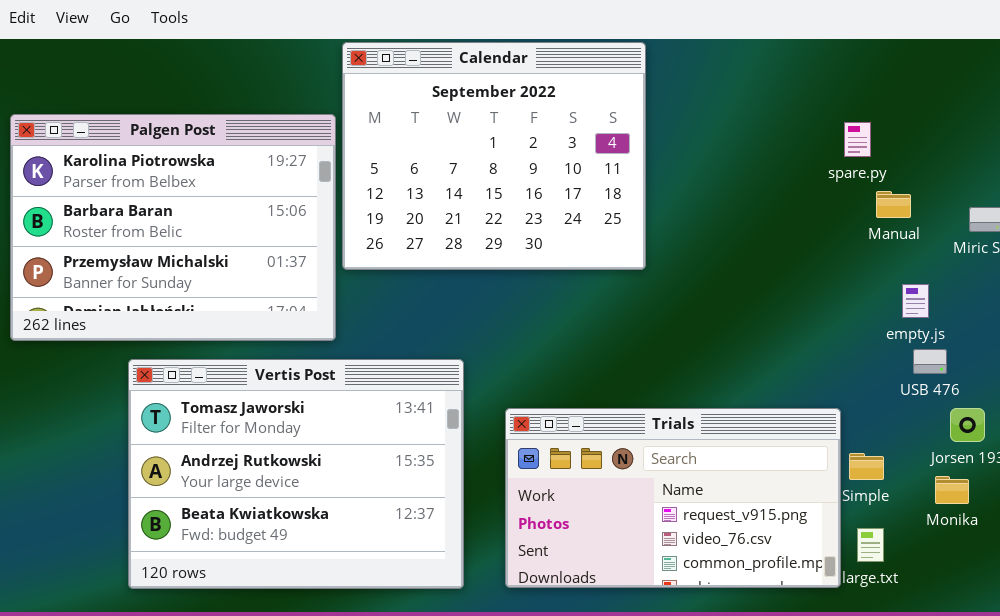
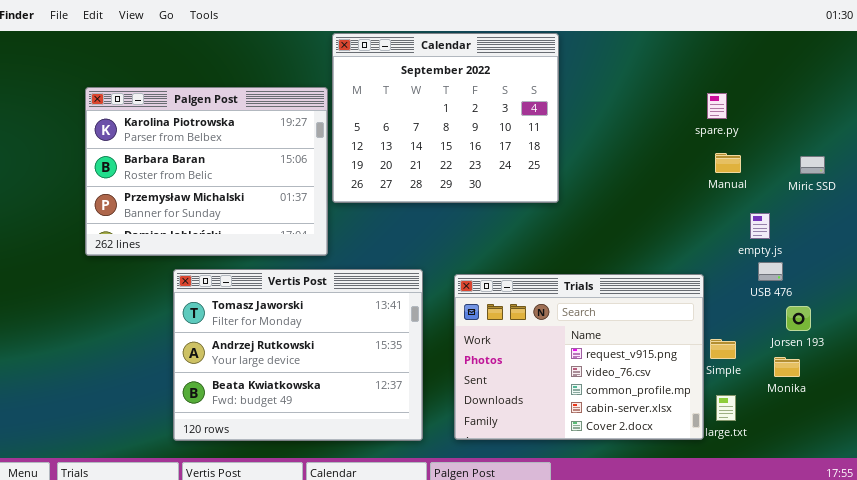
Manual: [876,191,911,218] -> [715,153,741,173], moved
Trials: [505,408,841,588] -> [454,274,704,440], resized

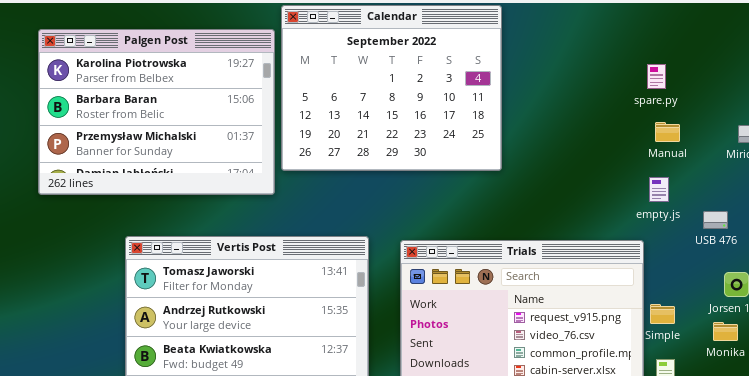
Palgen Post: [85,87,328,256] -> [38,29,275,195], moved
empty.js: [750,213,770,239] -> [649,177,669,202], moved
USB 476: [758,262,783,281] -> [703,211,728,229], moved

